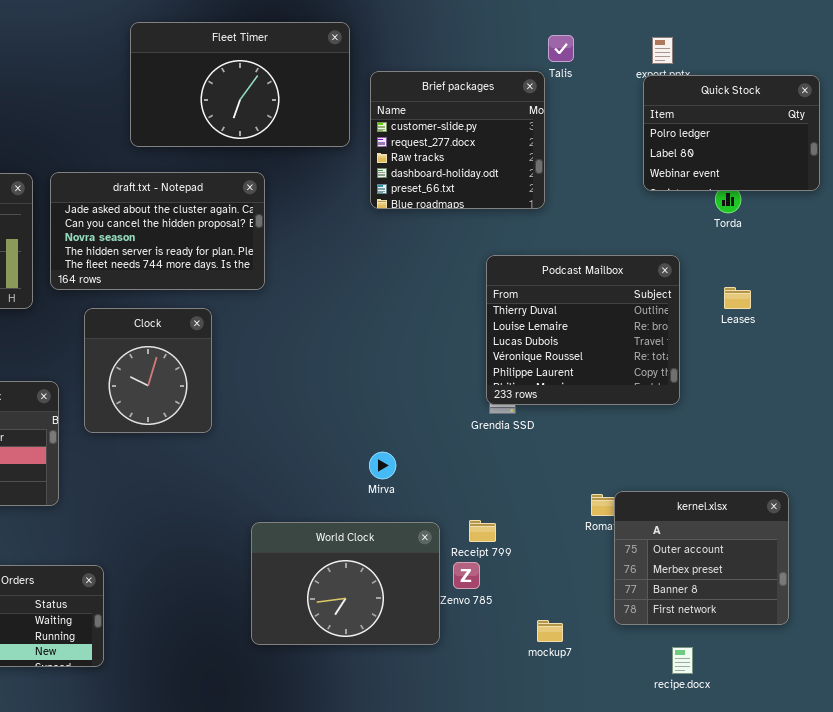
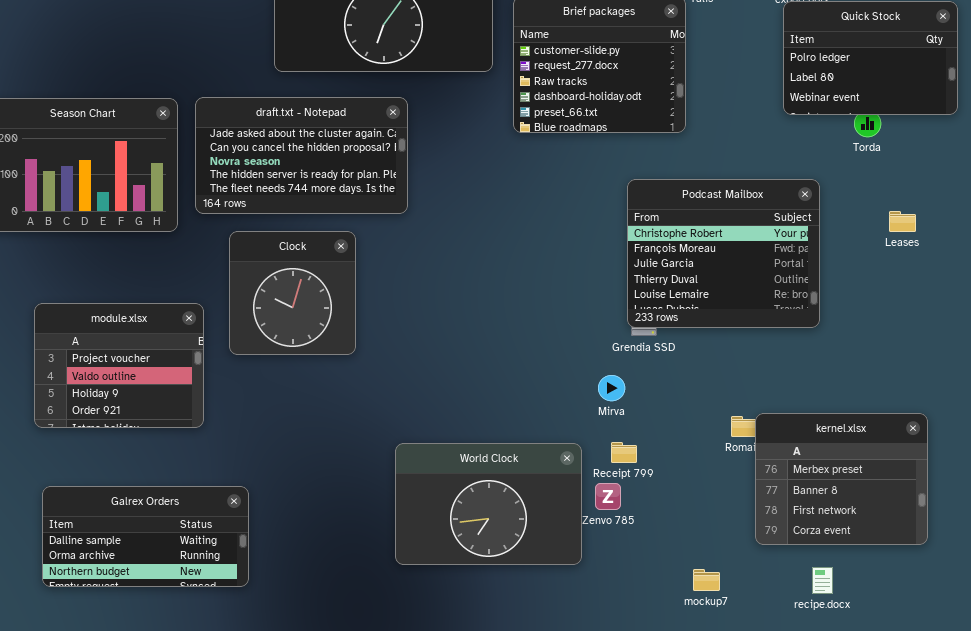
Podcast Mailbox: [486,255,680,405] -> [627,179,820,328], scrolled up 3 rows
Leases: [724,287,751,309] -> [889,211,916,232], moved
Mirva: [369,452,396,479] -> [598,375,625,401], moved
kernel.xlsx: [614,491,789,625] -> [755,413,928,545], scrolled down 1 row
mockup7: [537,620,563,642] -> [693,569,720,591], moved

